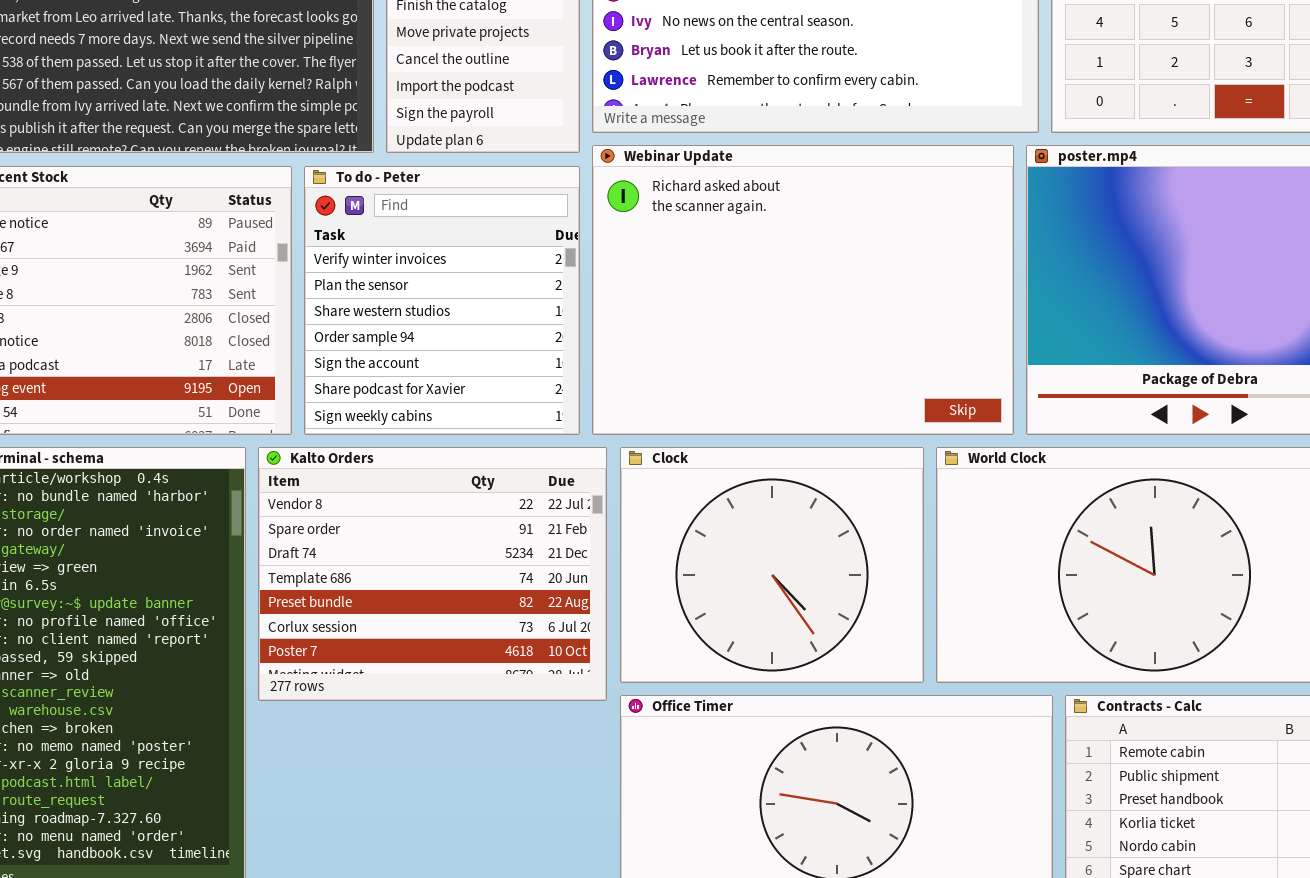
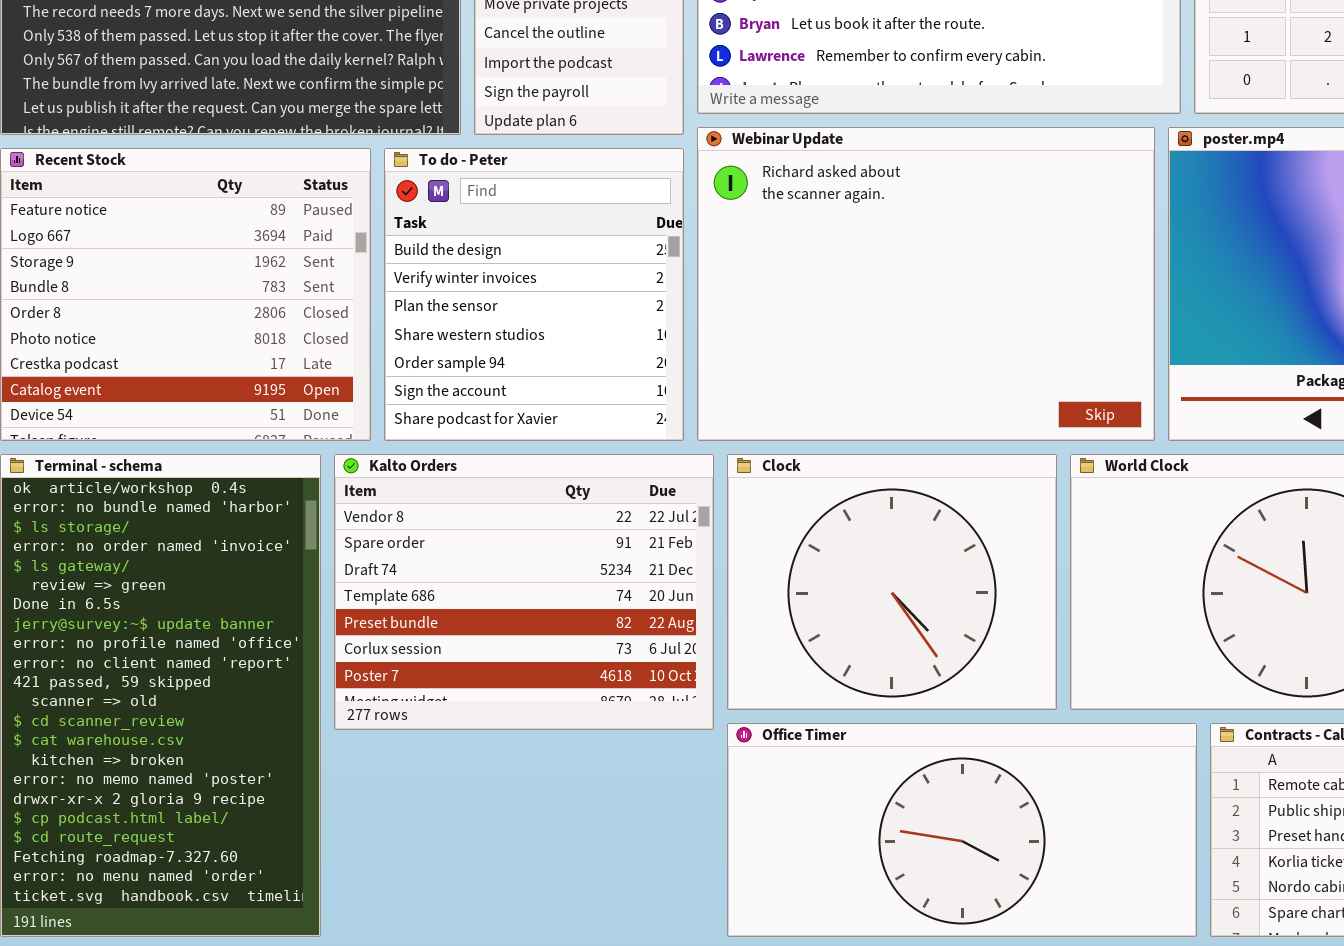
To do - Peter: [304,166,580,435] -> [384,148,684,441], scrolled up 1 row

